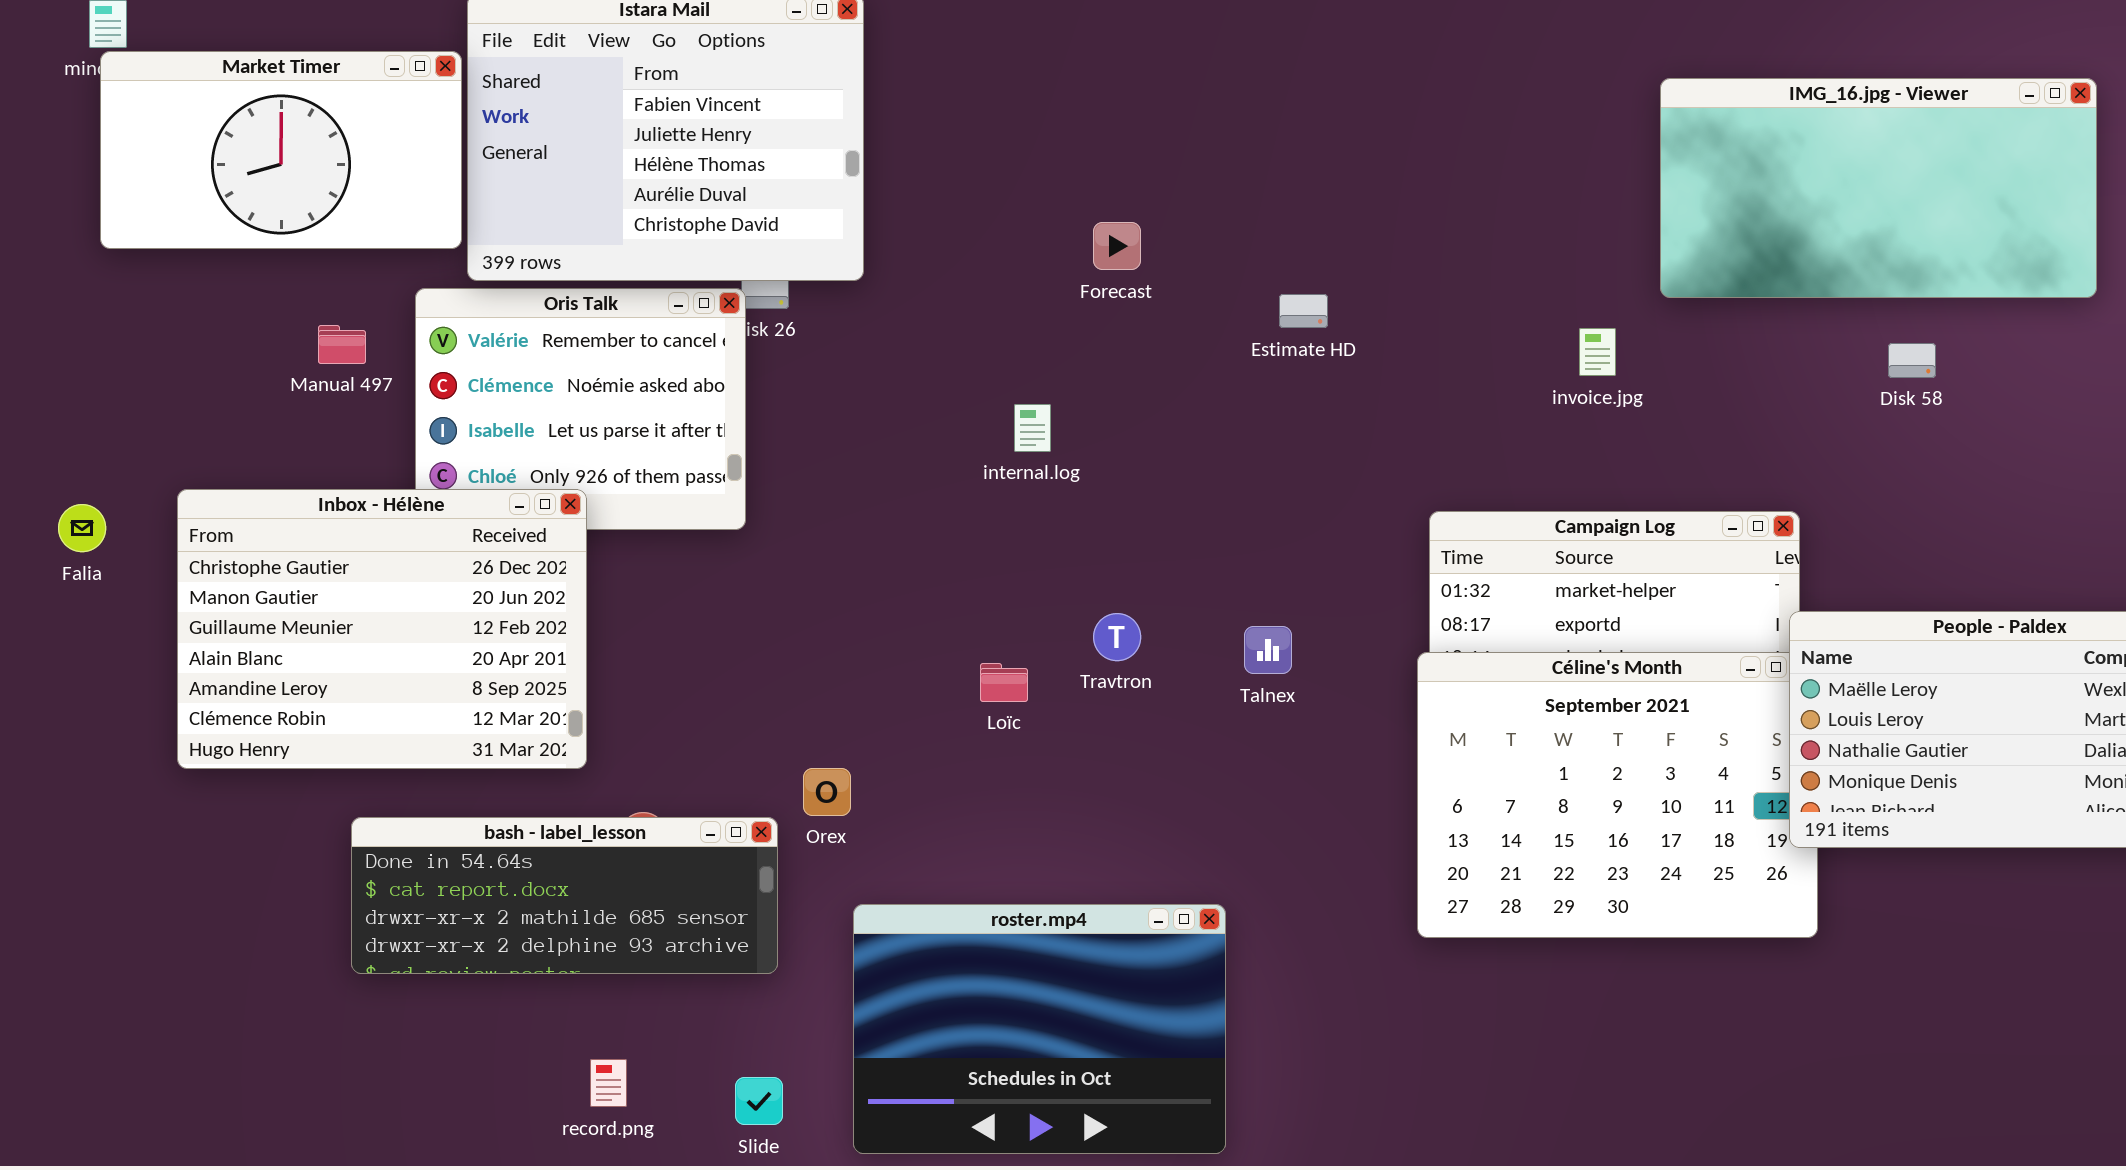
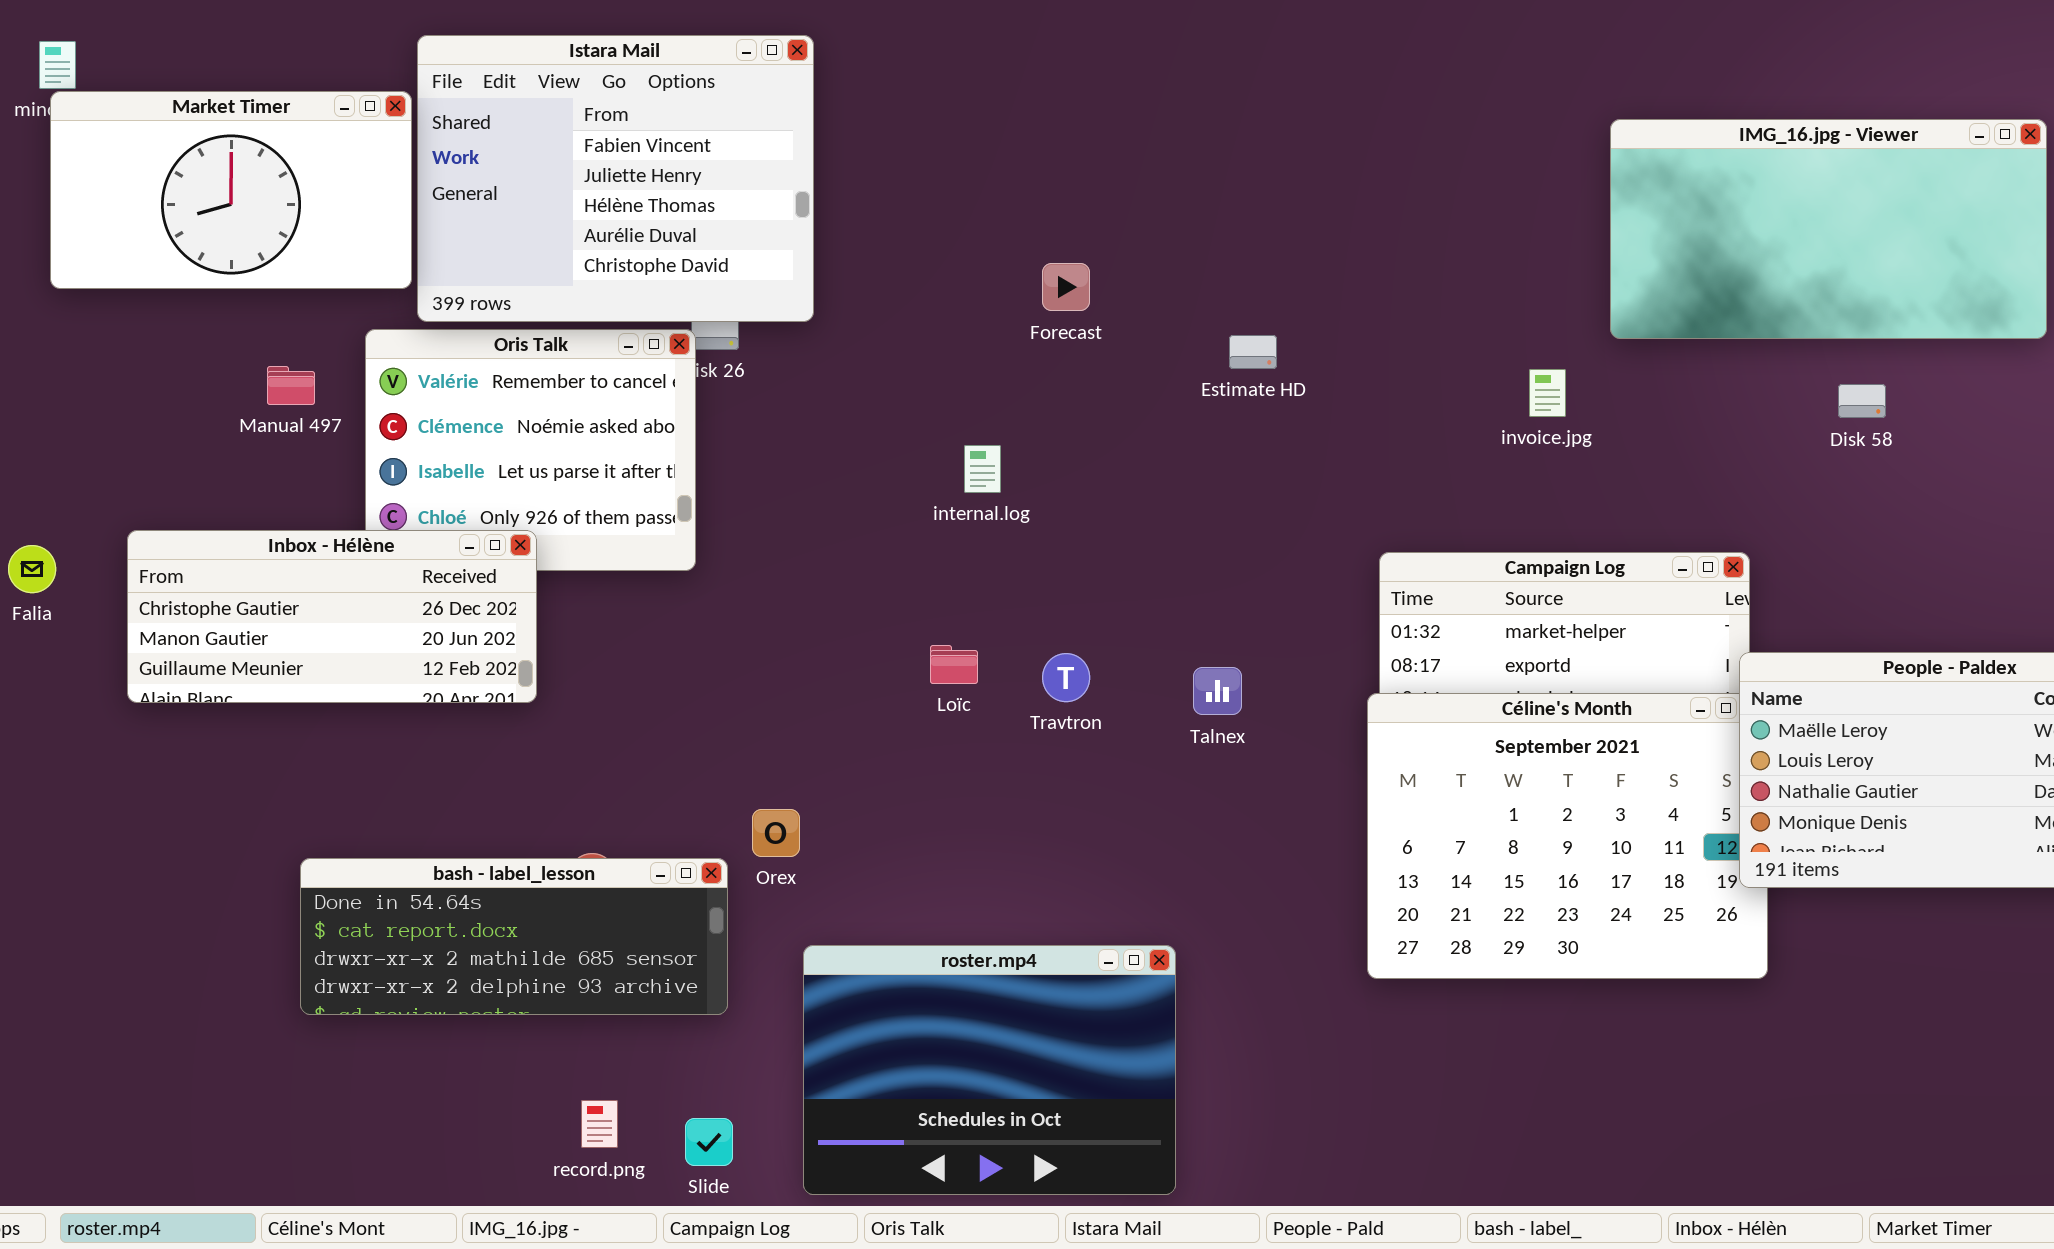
Inbox - Hélène: [177,489,587,769] -> [127,530,537,703], resized
Loïc: [980,663,1028,702] -> [930,645,978,684], moved
record.png: [590,1059,627,1107] -> [581,1100,618,1148], moved

